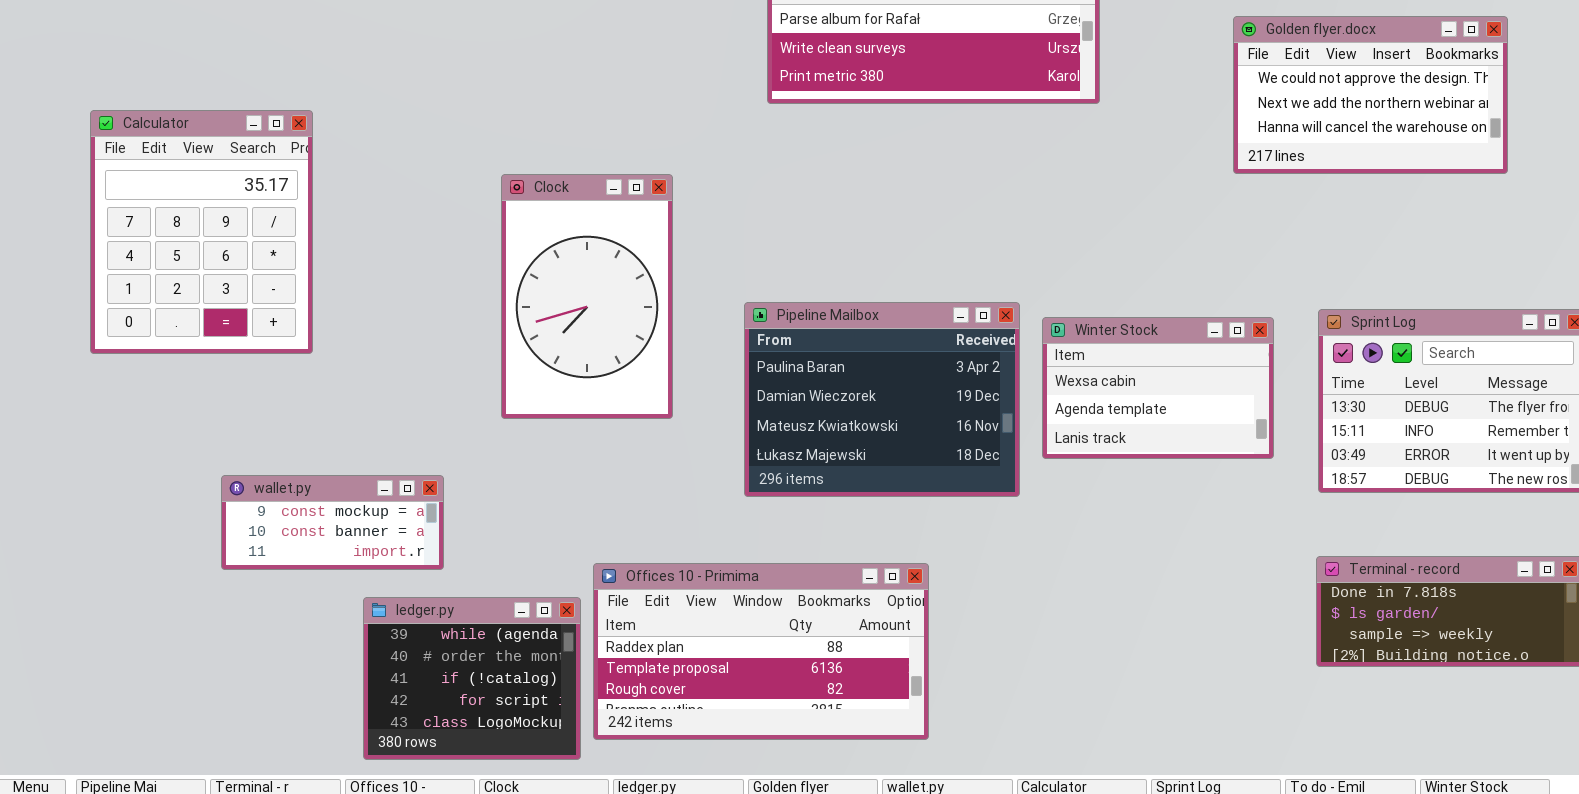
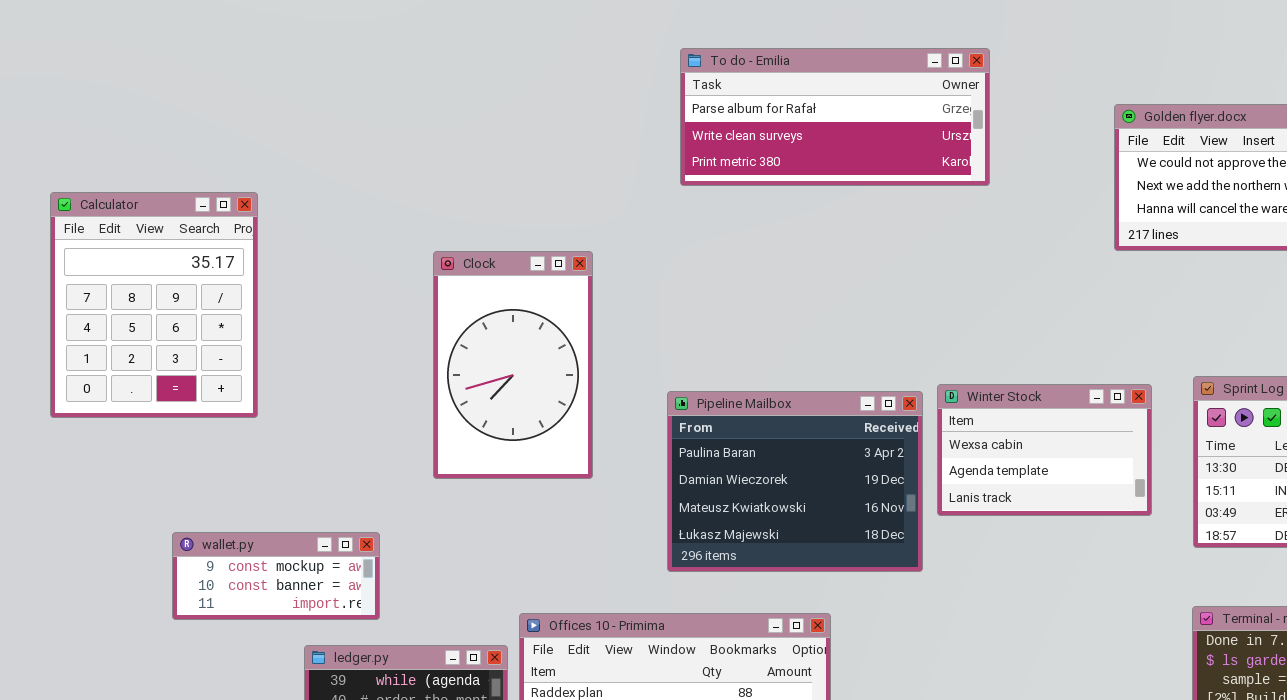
Pipeline Mailbox: [744,302,1020,497] -> [667,391,923,572], moved

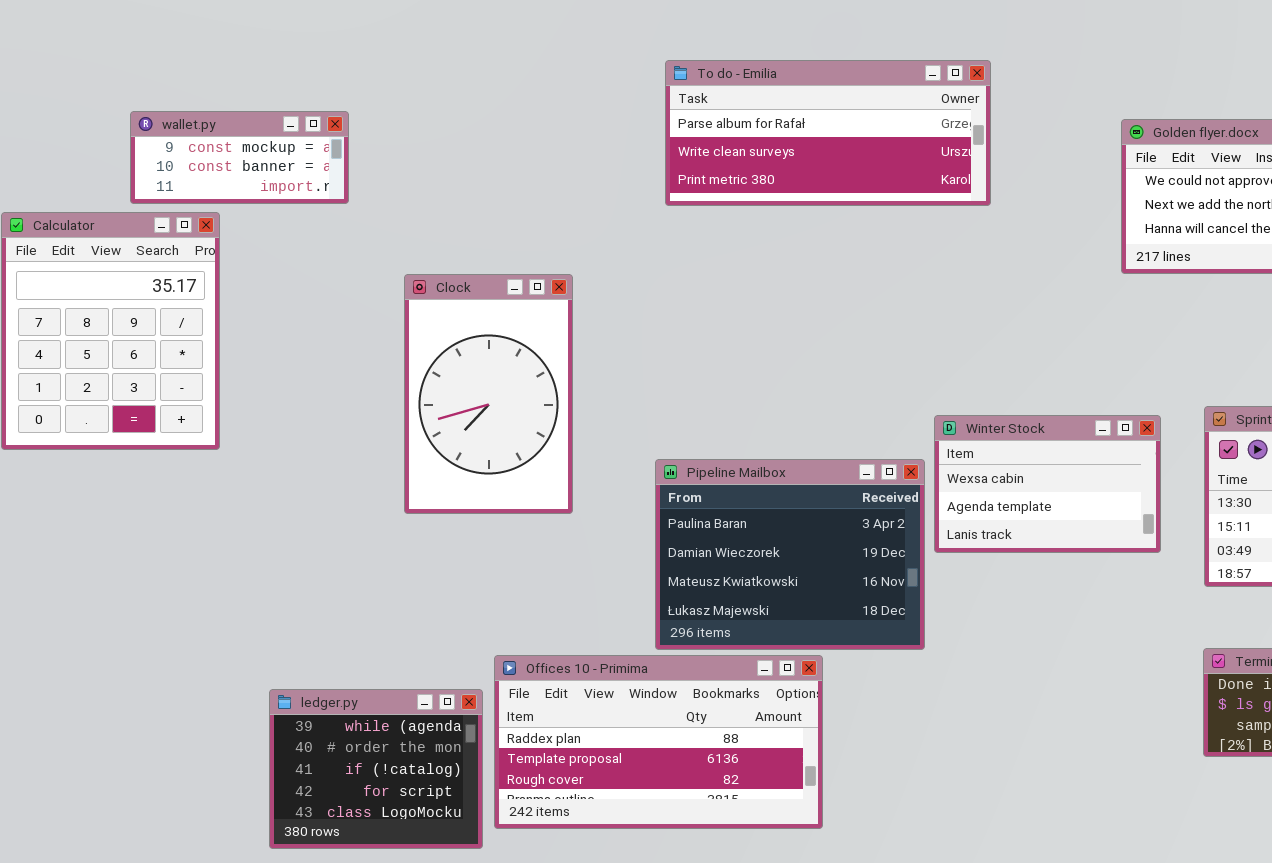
Pipeline Mailbox: [667,391,923,572] -> [655,459,925,650], moved
wallet.py: [172,532,380,620] -> [130,111,349,204], moved

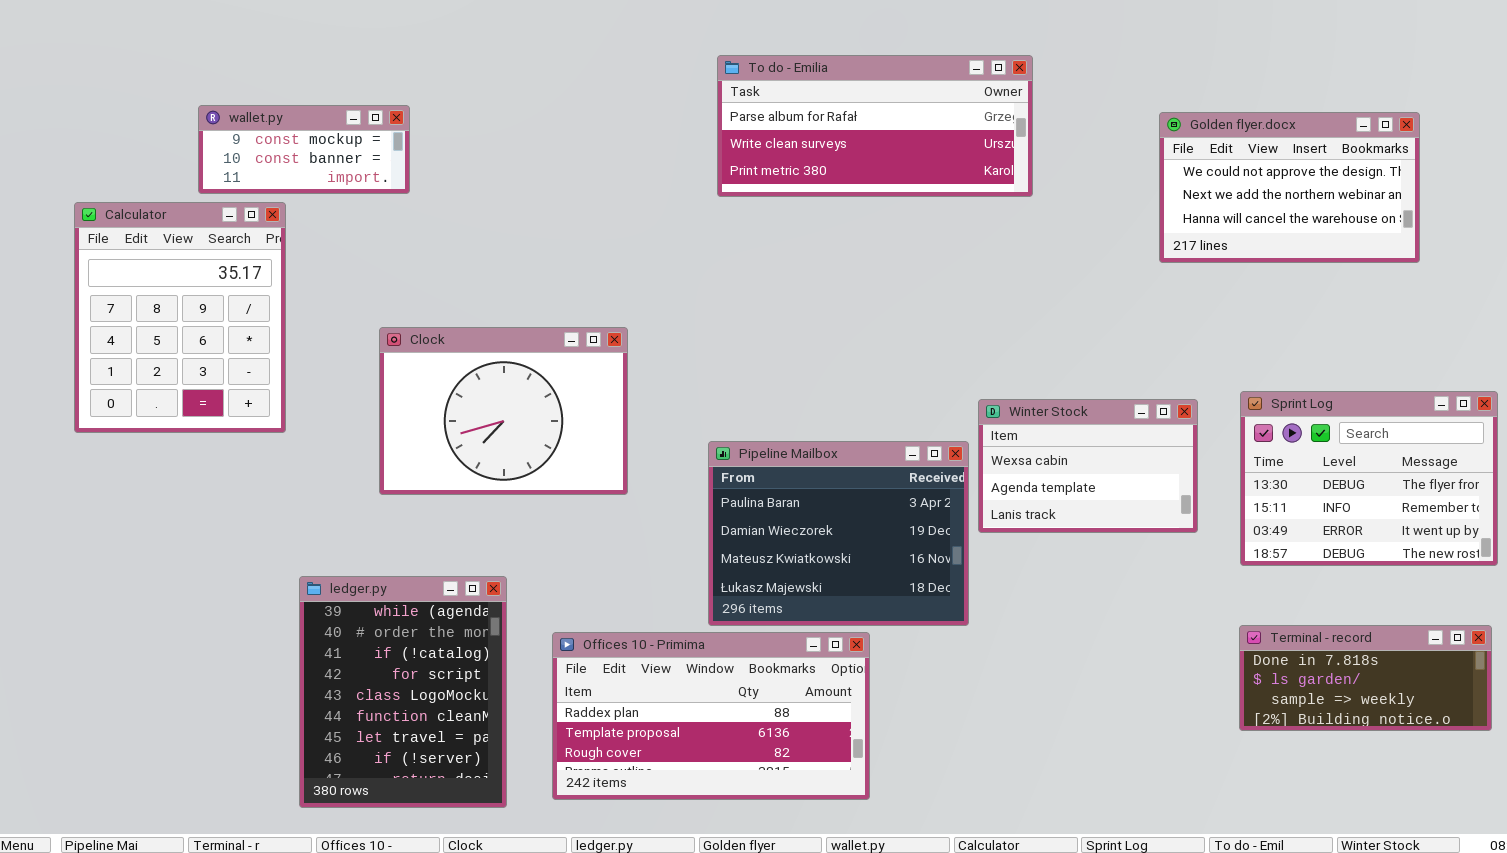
Clock: [404,274,573,514] -> [379,327,628,495], resized
ledger.py: [269,689,483,849] -> [299,576,507,808], moved, resized

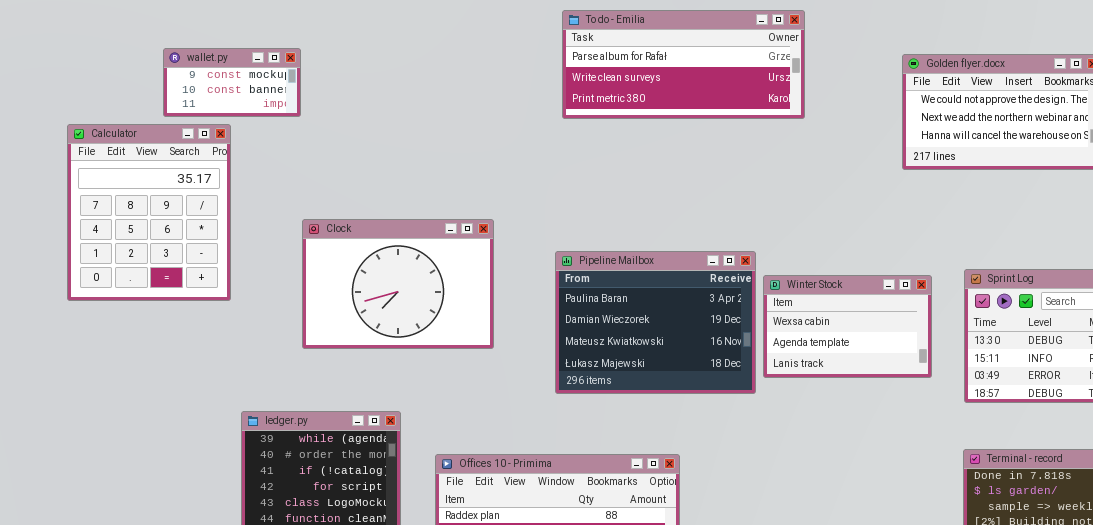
wallet.py: [198,105,410,194] -> [163,48,301,117], resized
Pipeline Mailbox: [708,441,969,626] -> [555,251,756,394], moved

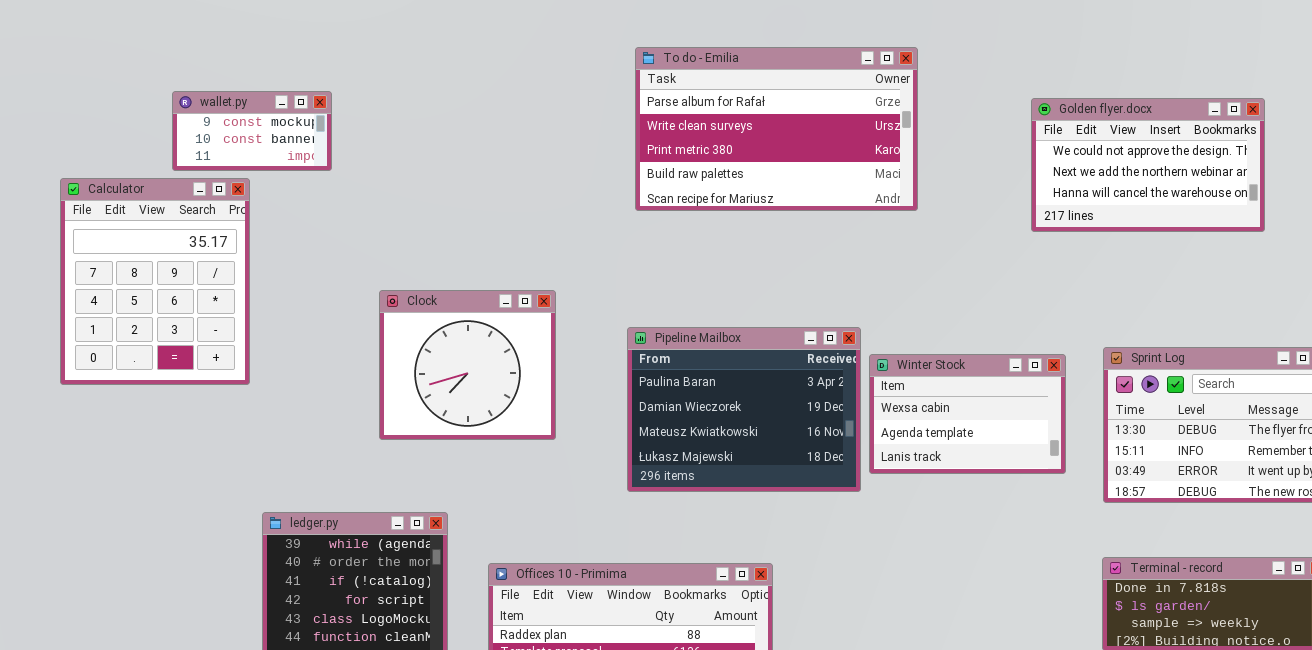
To do - Emilia: [562,10,805,119] -> [635,47,918,211], resized
Clock: [302,219,494,349] -> [379,290,556,440], resized

